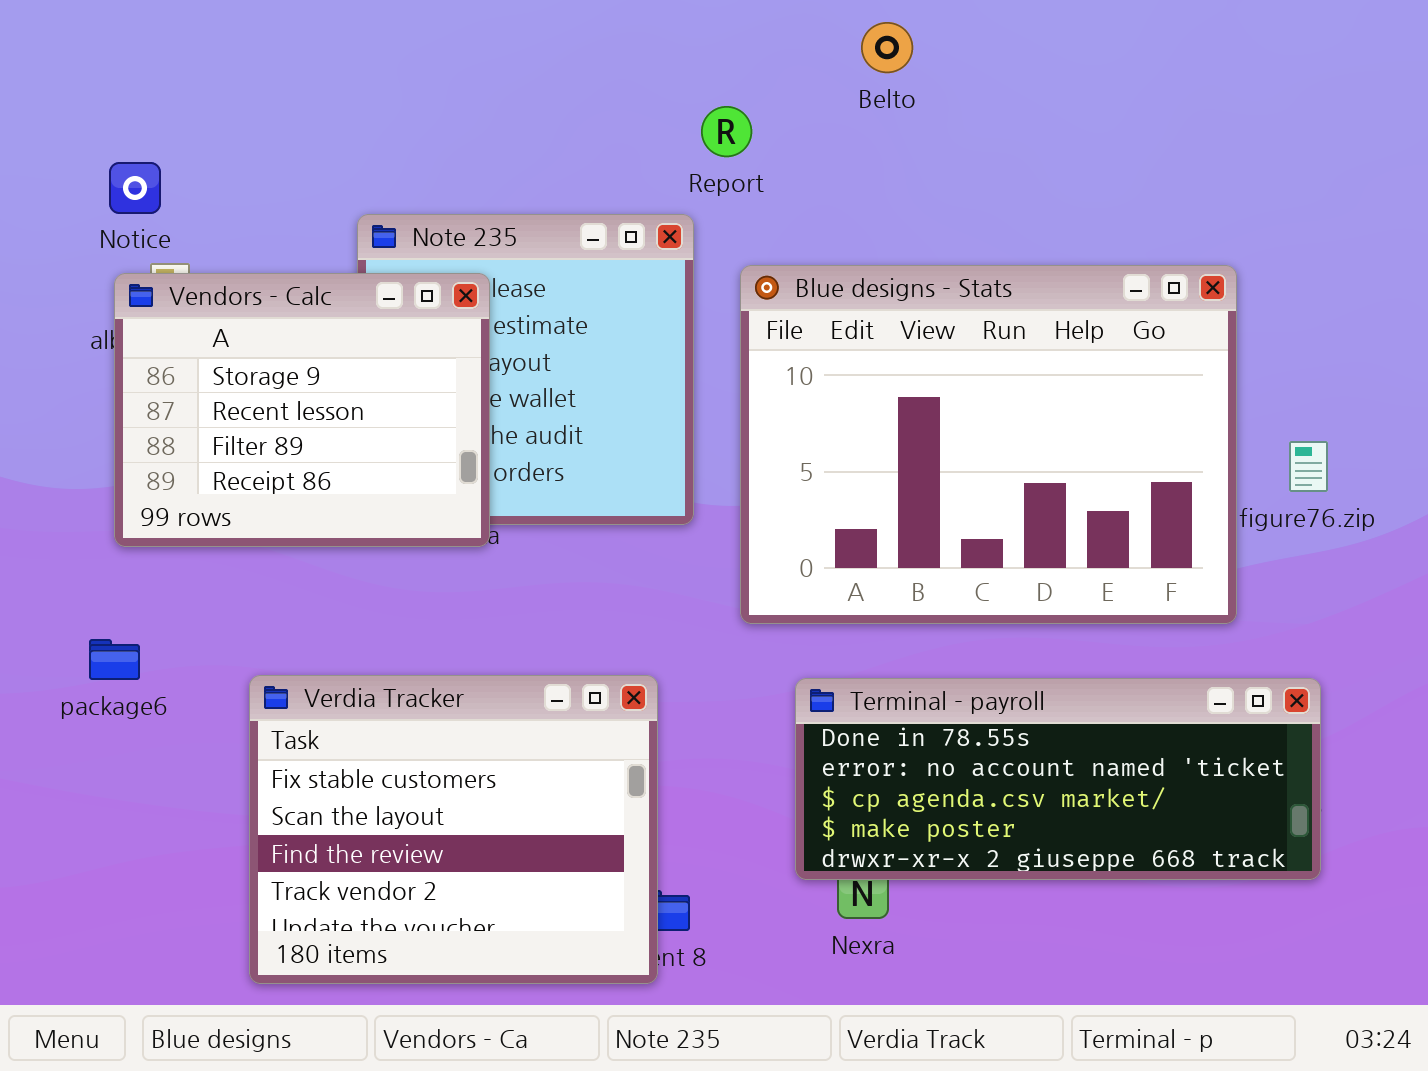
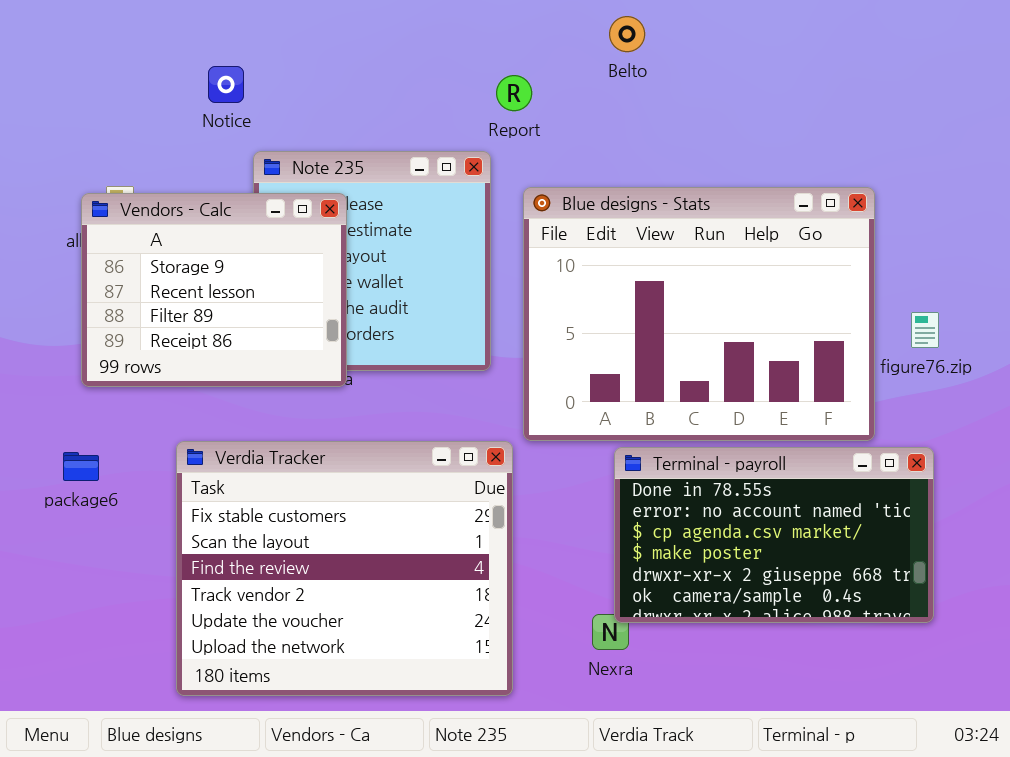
Notice: [109,162,161,214] -> [208,66,244,103], moved
Verdia Tracker: [249,675,658,984] -> [176,441,513,696], resized
Terminal - payroll: [795,678,1321,880] -> [614,447,934,623], resized

